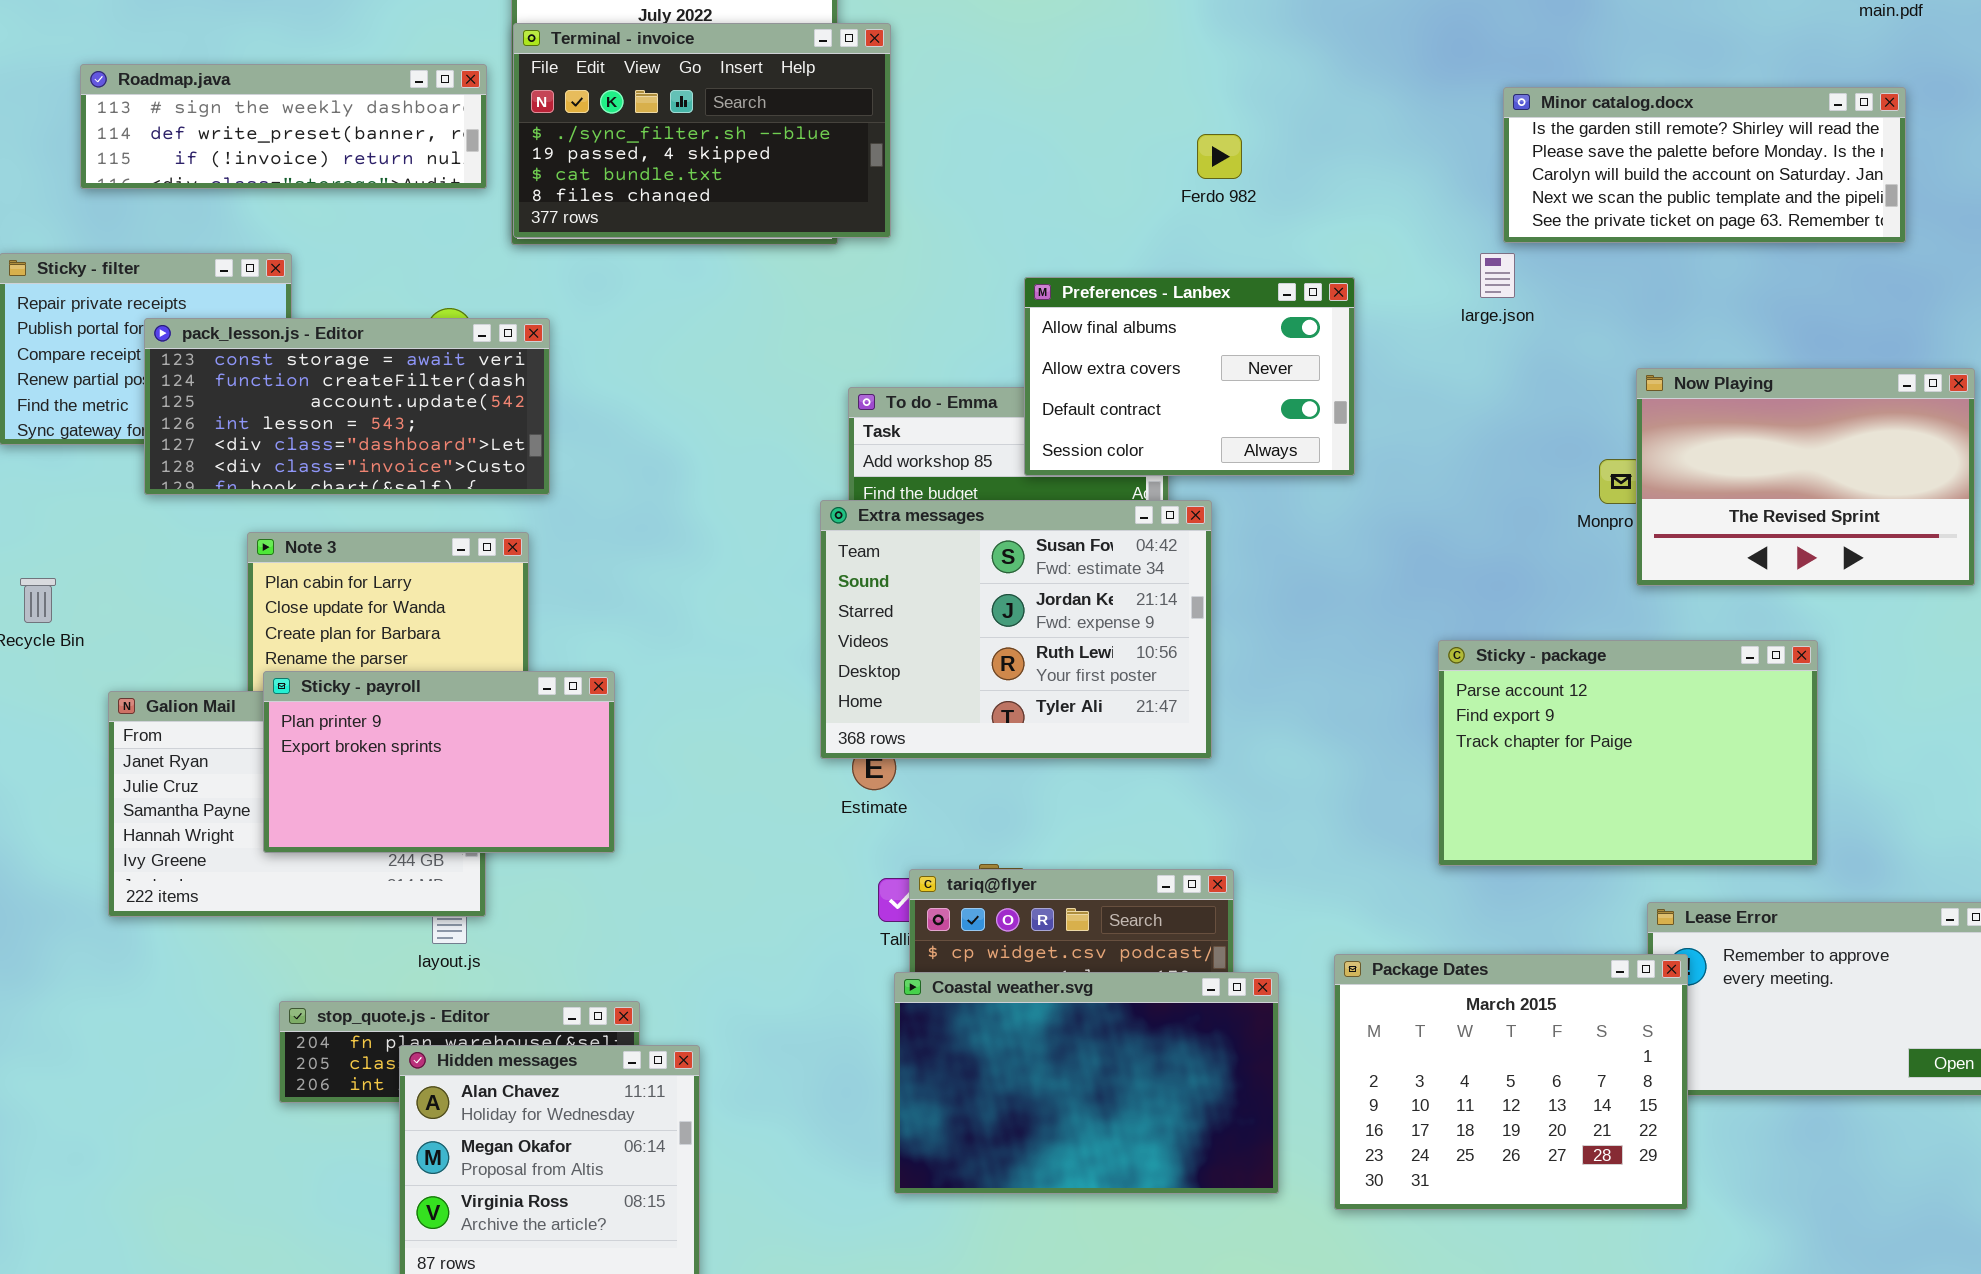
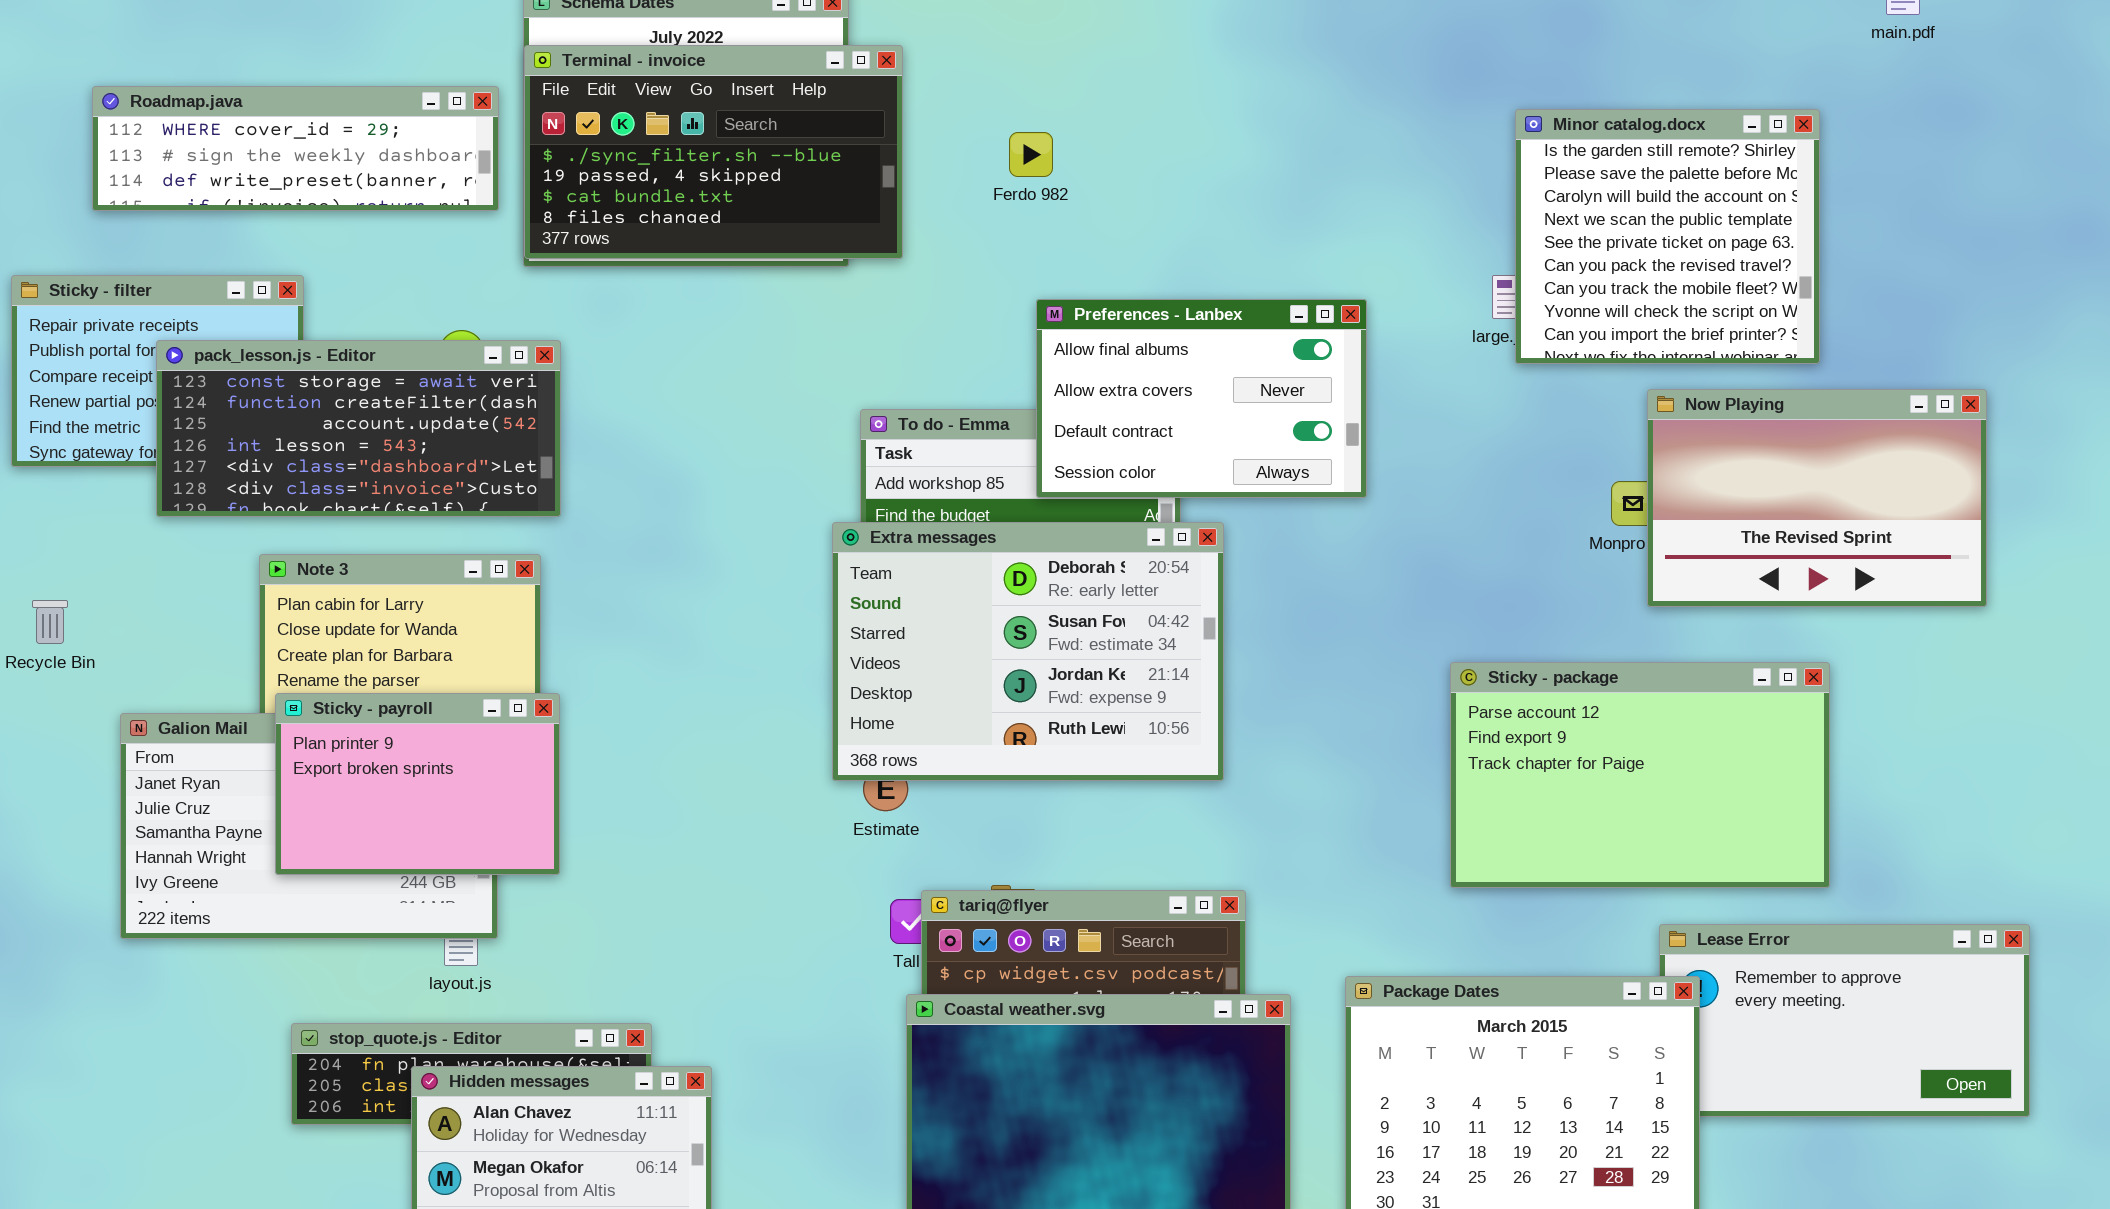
Roadmap.java: [80,64,487,189] -> [92,86,499,211], scrolled up 1 row
Minor catalog.docx: [1503,87,1906,243] -> [1515,109,1820,364], resized
Ferdo 982: [1197,134,1242,179] -> [1009,132,1053,177], moved
Extra messages: [820,500,1212,759] -> [832,522,1224,781], scrolled up 1 row
Sticky - payroll: [263,671,615,853] -> [275,693,560,875], resized

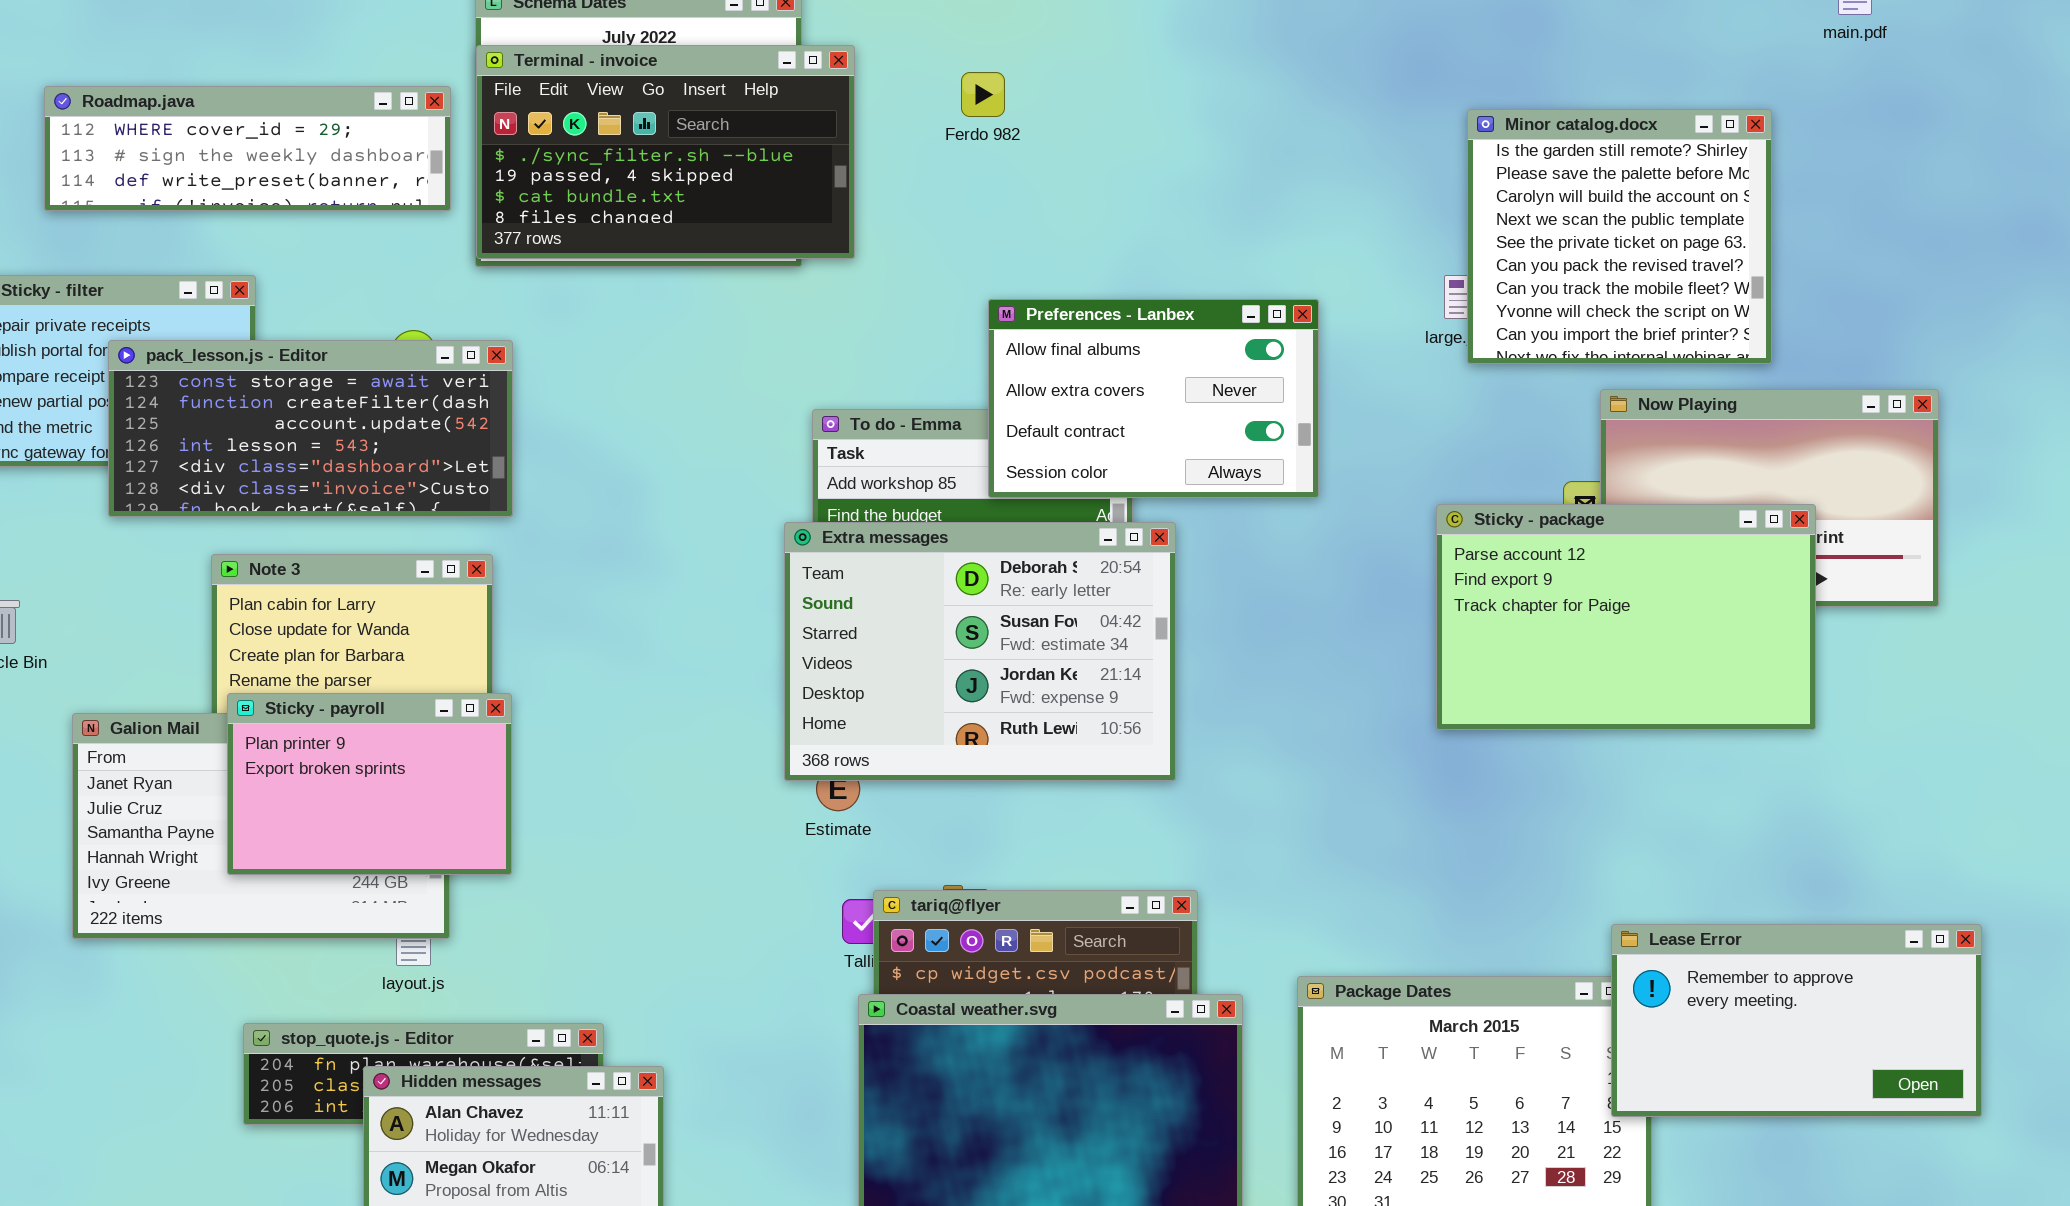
Ferdo 982: [1009,132,1053,177] -> [961,72,1005,117], moved
Sticky - package: [1450,662,1830,888] -> [1436,504,1816,730], moved
Lease Error: [1659,924,2030,1117] -> [1611,924,1982,1117], raised

